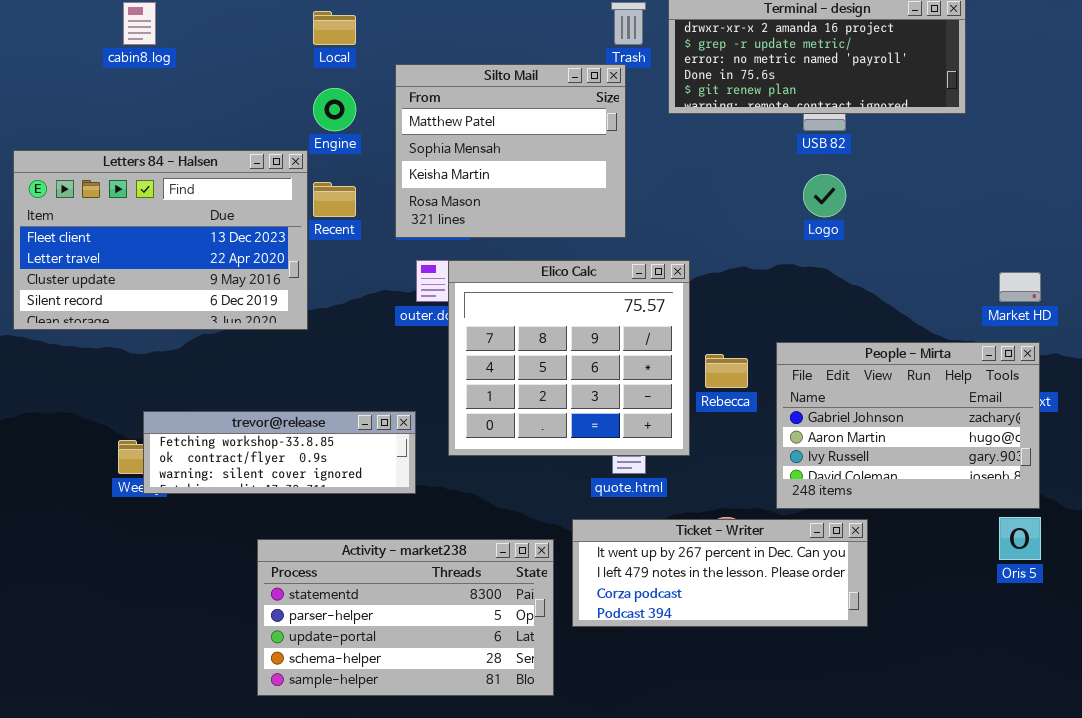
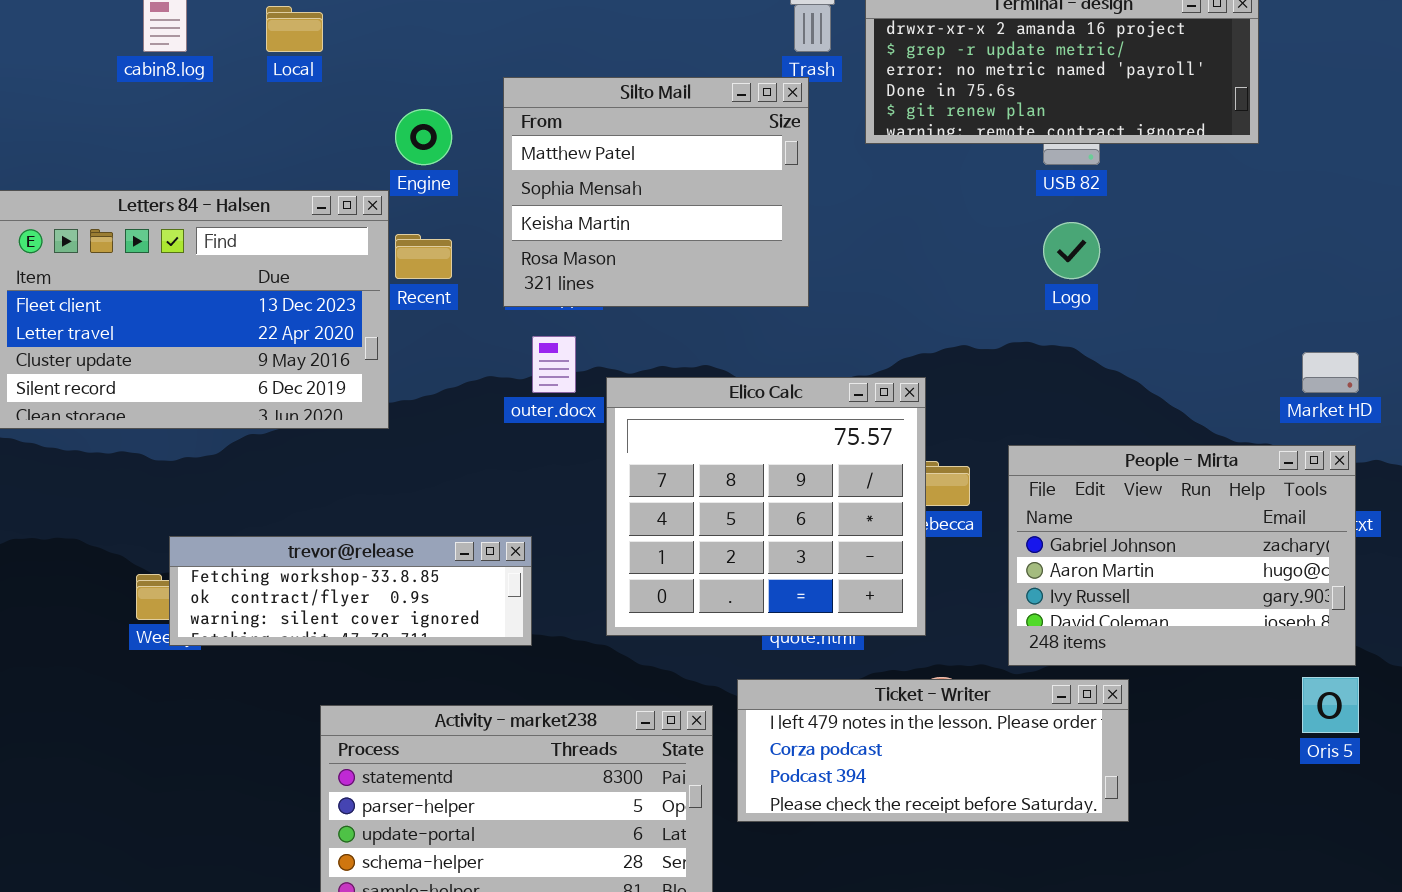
Local: [313,11,356,45] -> [266,6,323,52], moved
Elico Calc: [448,260,690,456] -> [606,377,926,636], moved
Ticket - Writer: [572,519,868,627] -> [737,679,1129,822], scrolled down 1 row

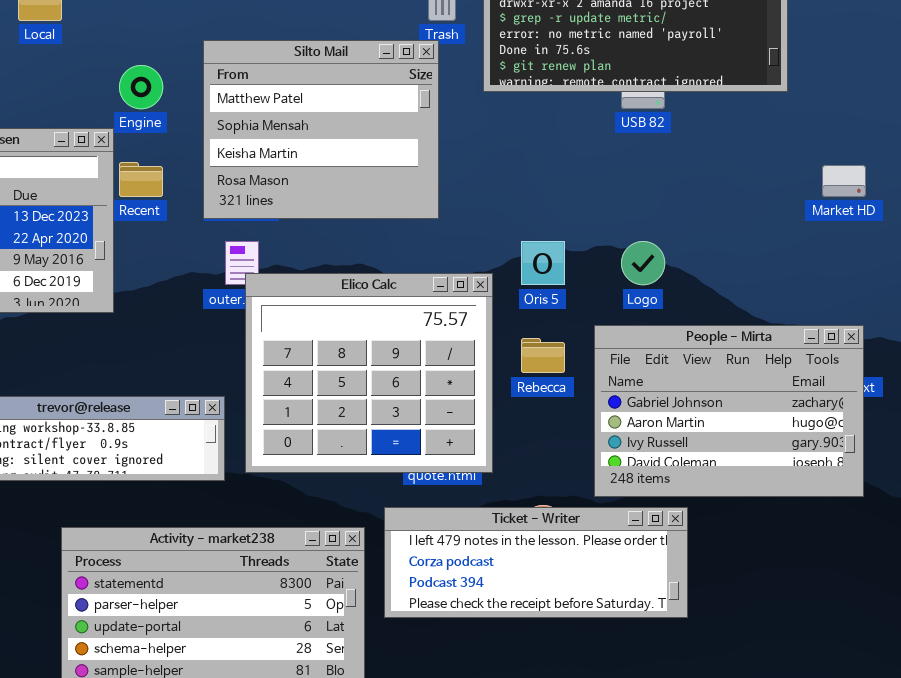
Logo: [1043,222,1100,279] -> [621,241,665,285], moved
Market HD: [1302,352,1359,393] -> [822,165,866,197], moved
Elico Calc: [606,377,926,636] -> [245,273,493,473], moved
Oris 5: [1302,677,1359,733] -> [521,241,565,285], moved

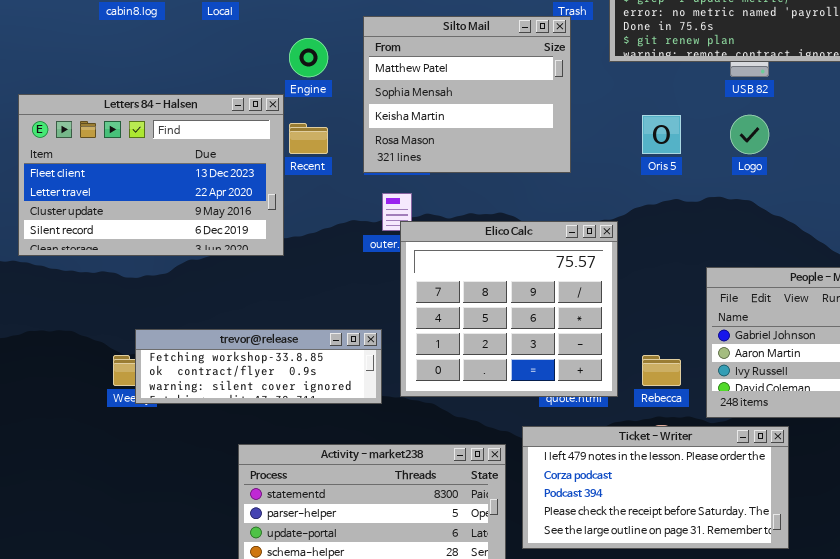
Oris 5: [521,241,565,285] -> [642,115,681,154], moved
Logo: [621,241,665,285] -> [730,115,769,154], moved
Rebecca: [521,338,565,373] -> [642,355,681,386], moved
Ticket - Writer: [384,507,688,618] -> [522,426,789,549], resized

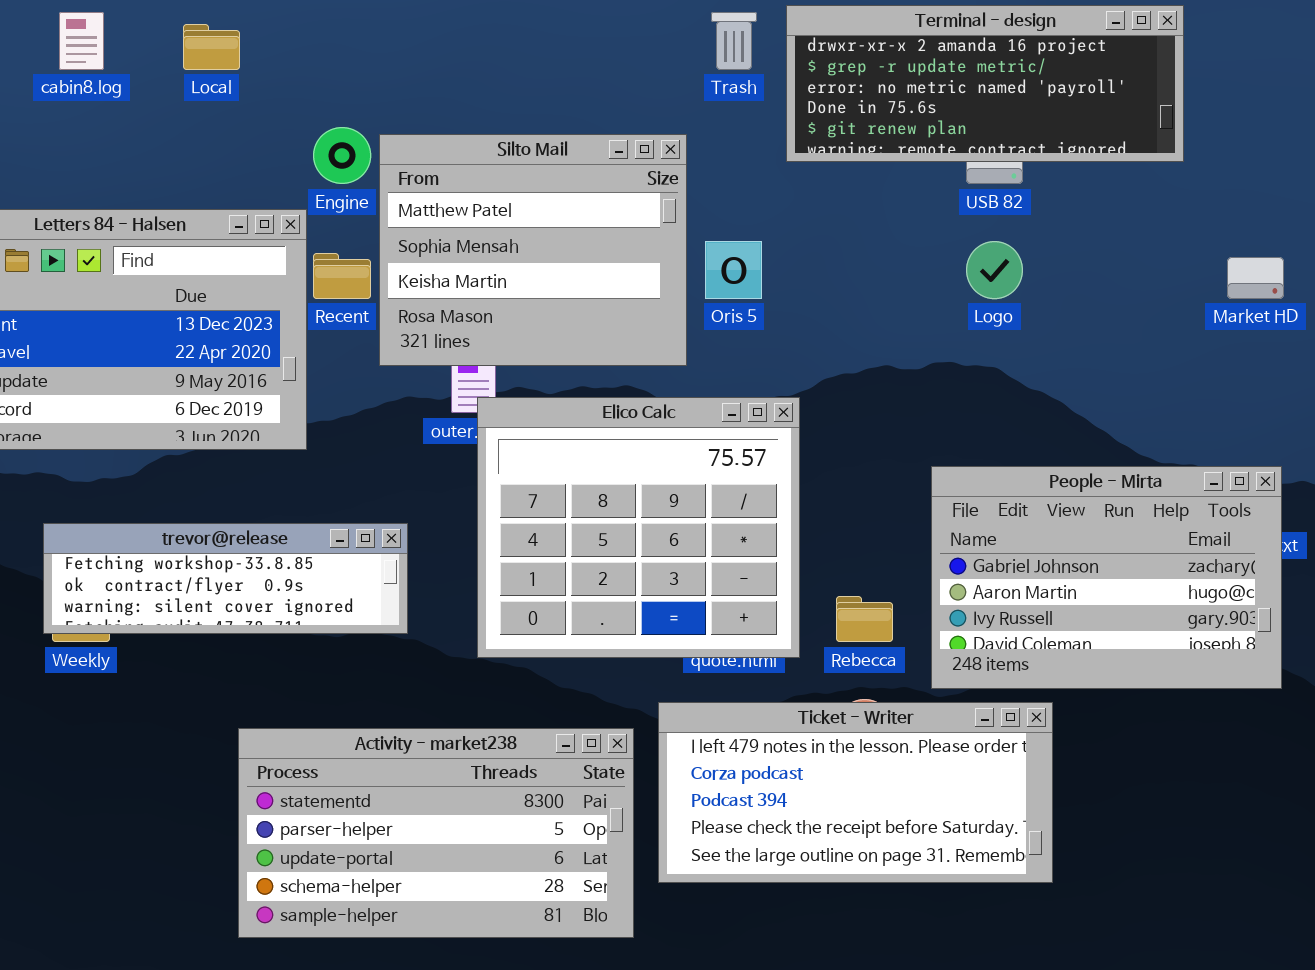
Silto Mail: [363,16,571,173] -> [379,134,687,366], moved
Oris 5: [642,115,681,154] -> [705,241,762,299], moved
trevor@release: [135,329,382,404] -> [43,523,408,634], moved

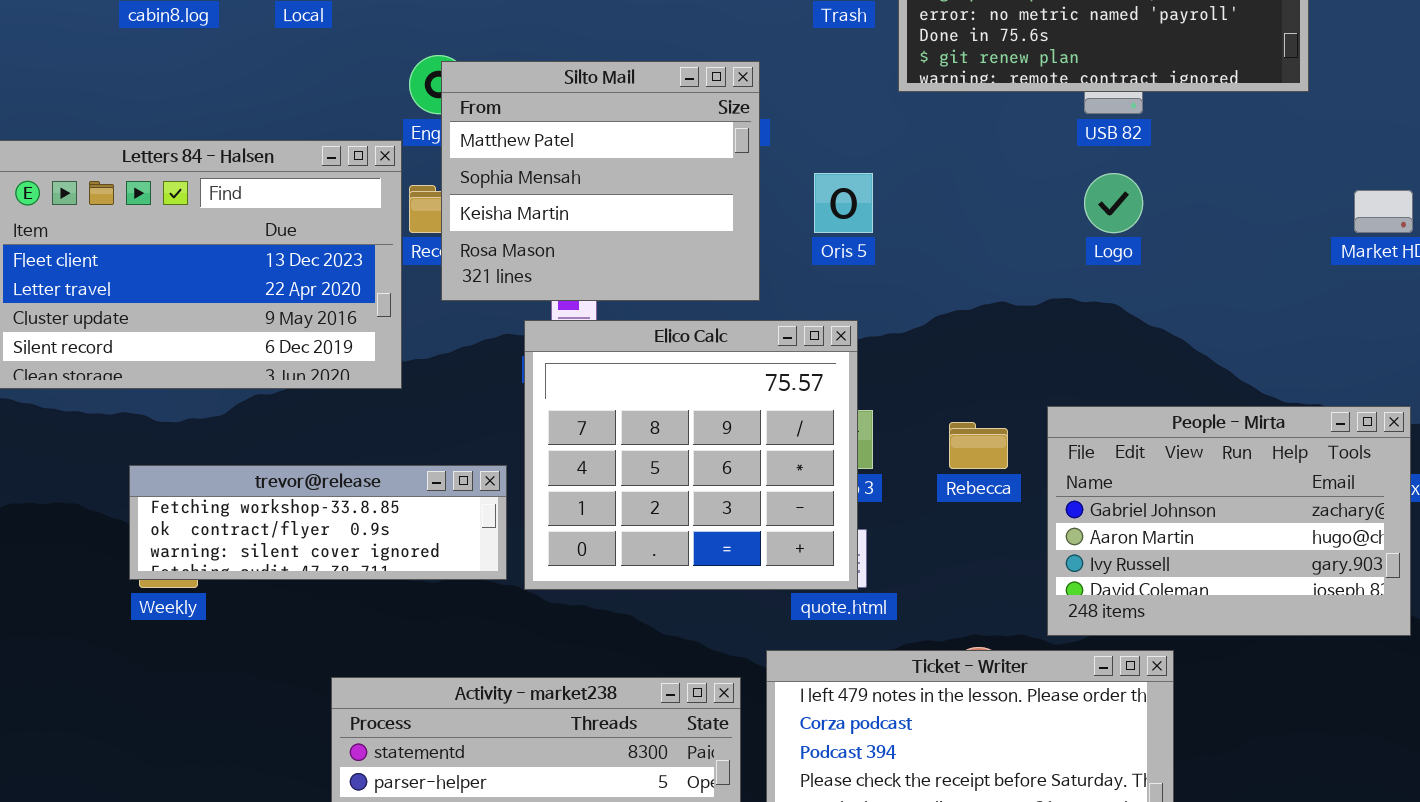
Silto Mail: [379,134,687,366] -> [441,61,760,301], moved
Elico Calc: [477,397,800,658] -> [524,320,858,590], moved
Rebecca: [836,596,893,642] -> [949,422,1008,469], moved

